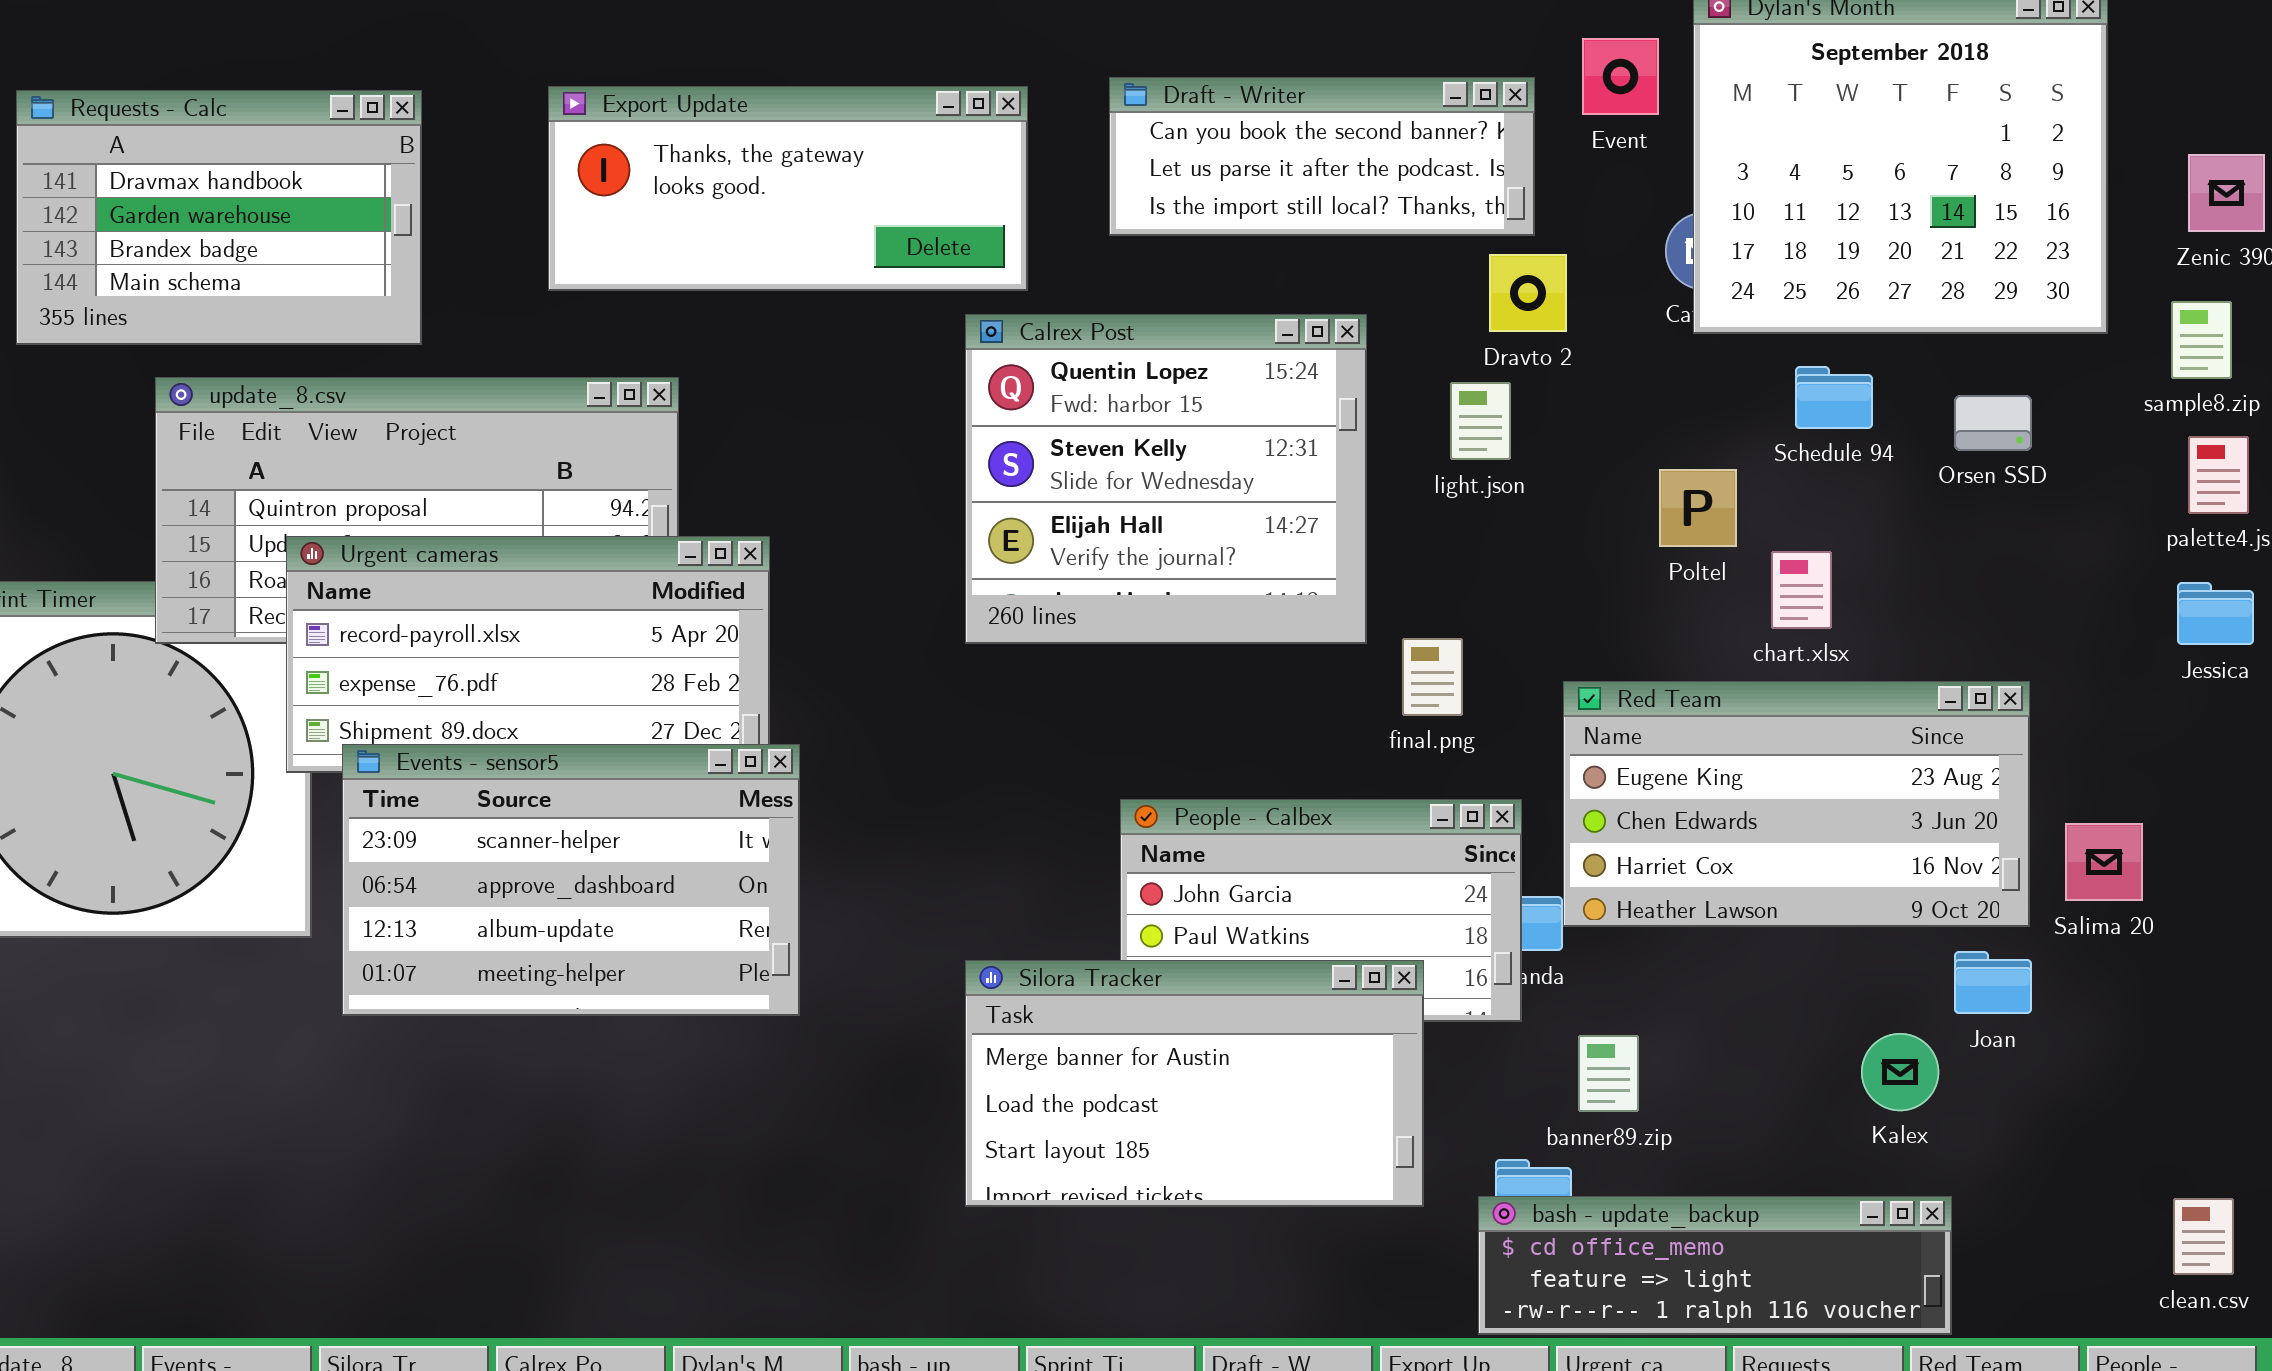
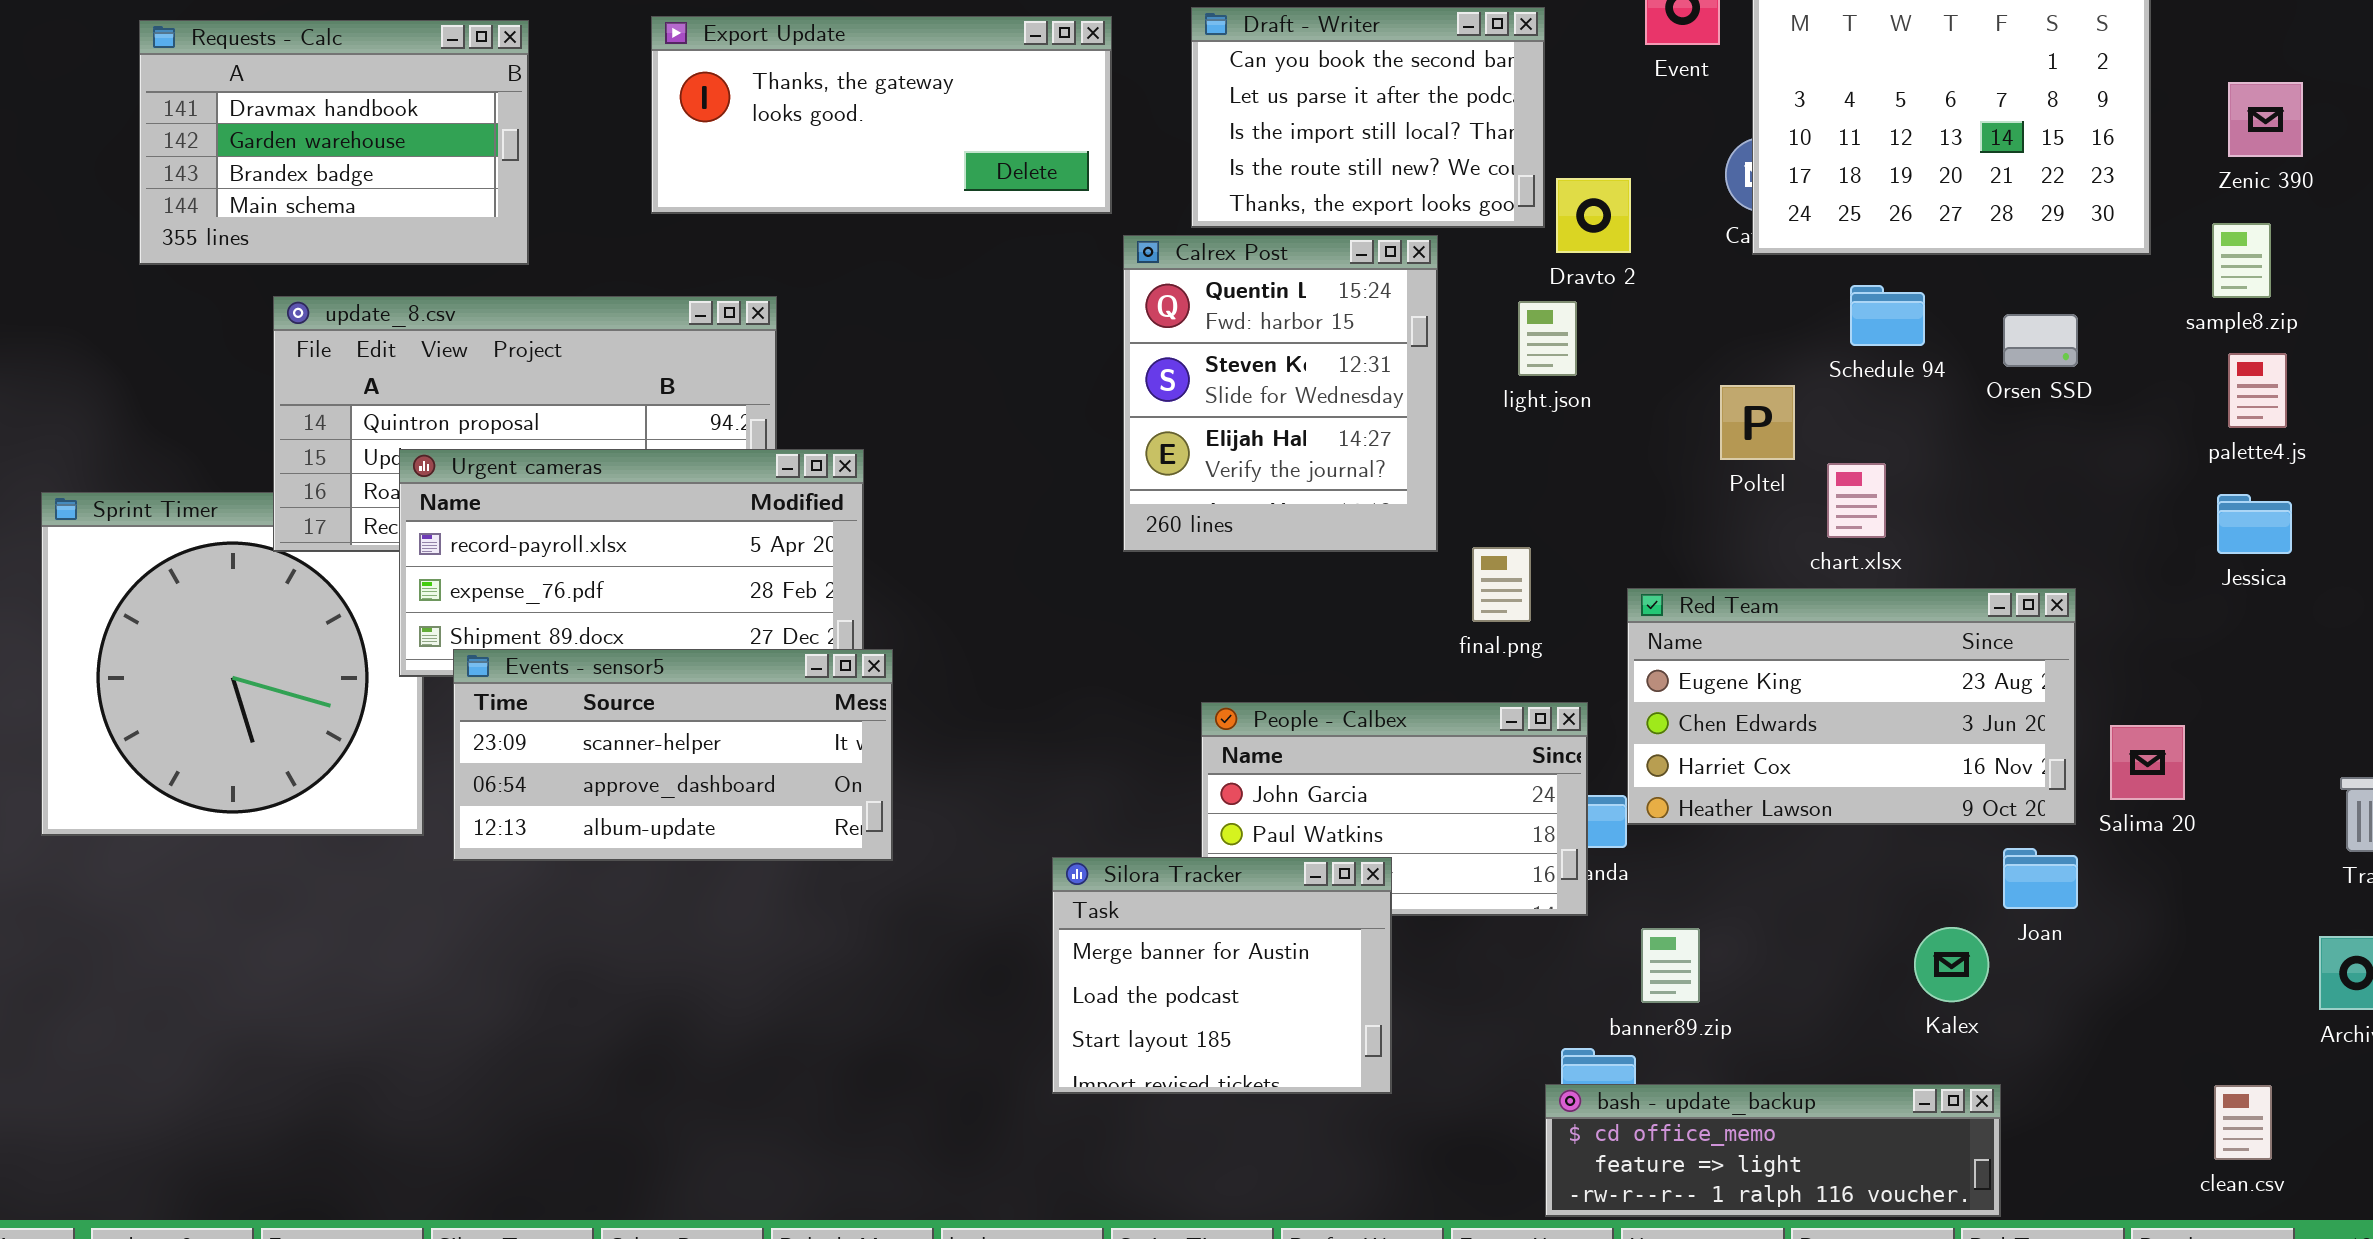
Draft - Writer: [1109,77,1535,236] -> [1191,7,1545,228], resized
Calrex Post: [965,314,1367,644] -> [1123,235,1438,552], resized
Events - sensor5: [342,744,800,1016] -> [453,649,893,861], resized
Silora Tracker: [965,960,1424,1207] -> [1052,857,1392,1094], resized

